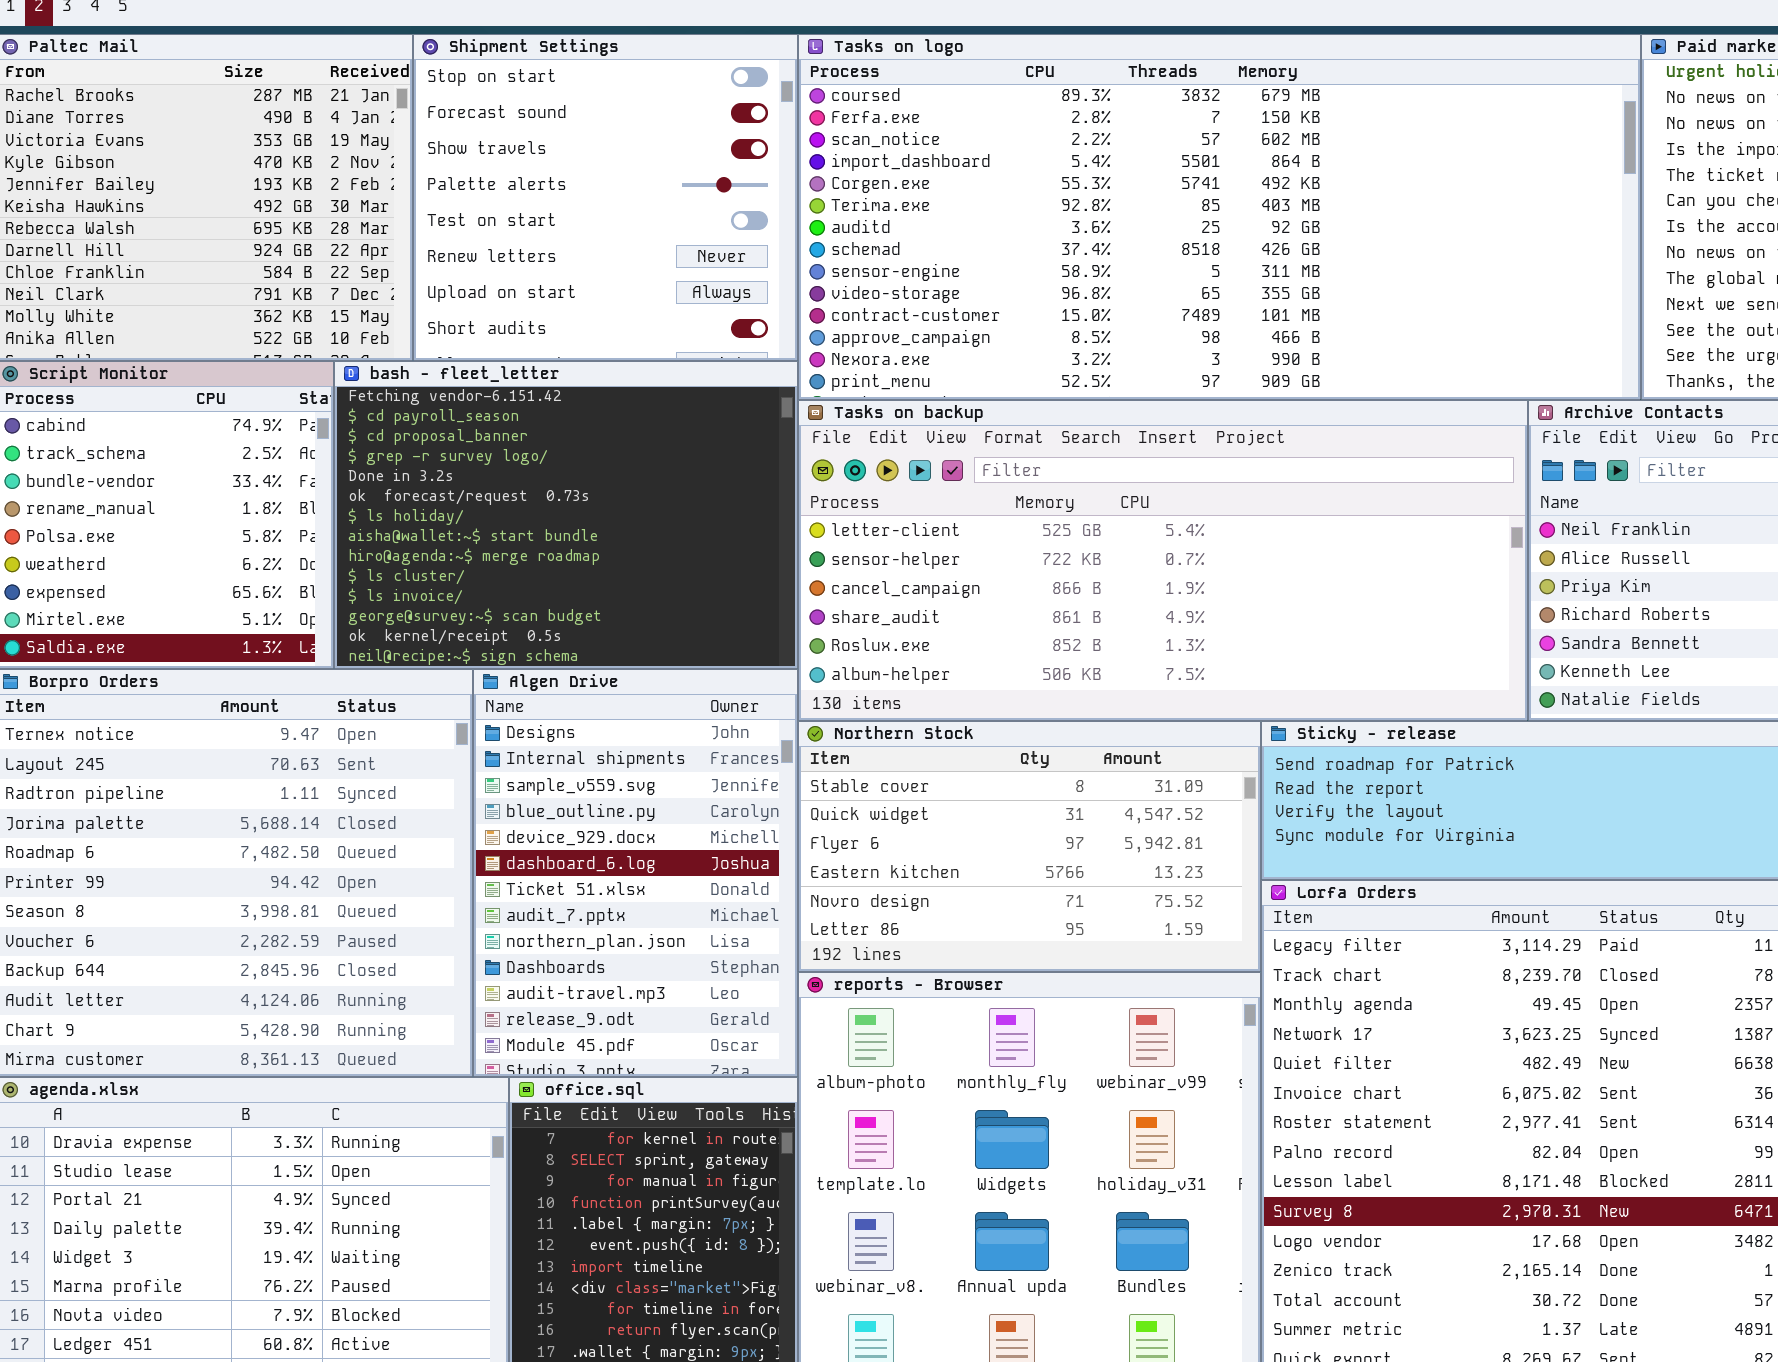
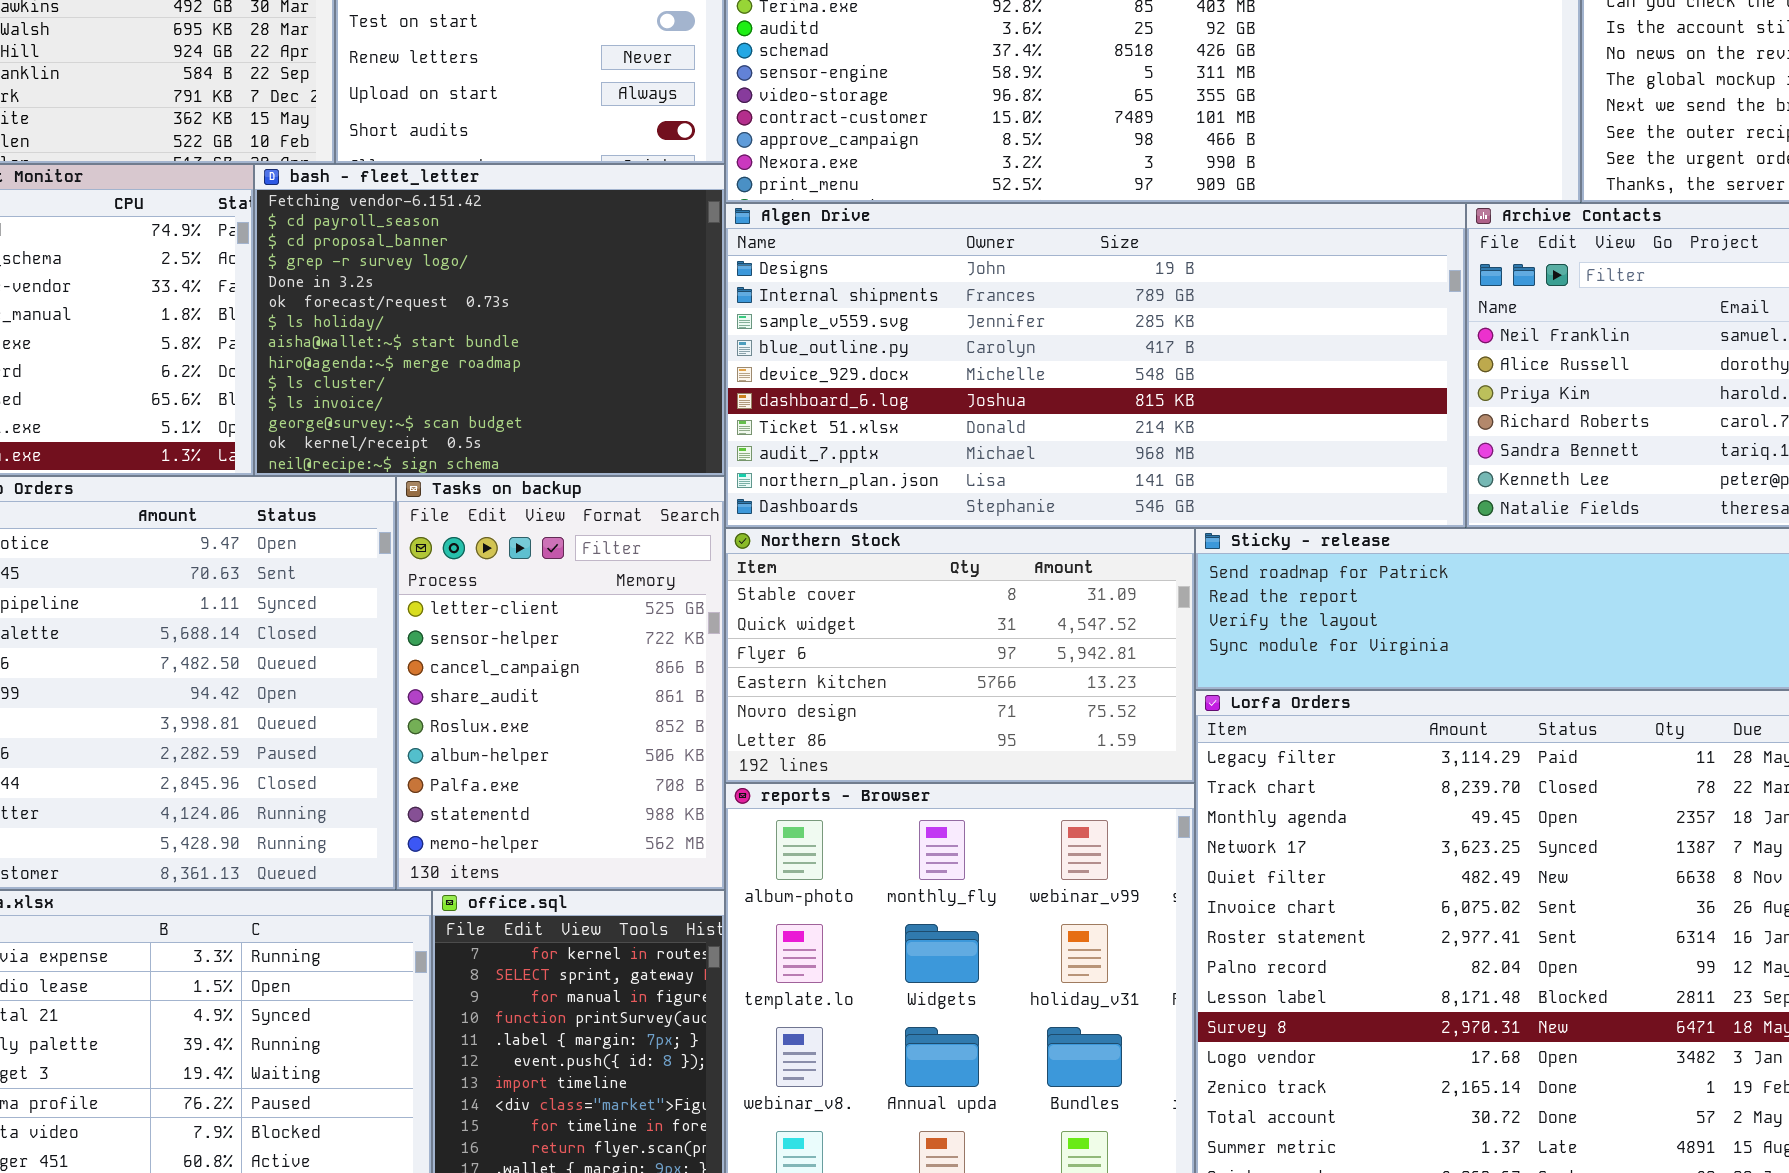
Tasks on backup: [798,400,1528,721] -> [396,476,725,890], moved, resized
Algen Drive: [473,669,798,1077] -> [725,203,1466,528], moved, resized

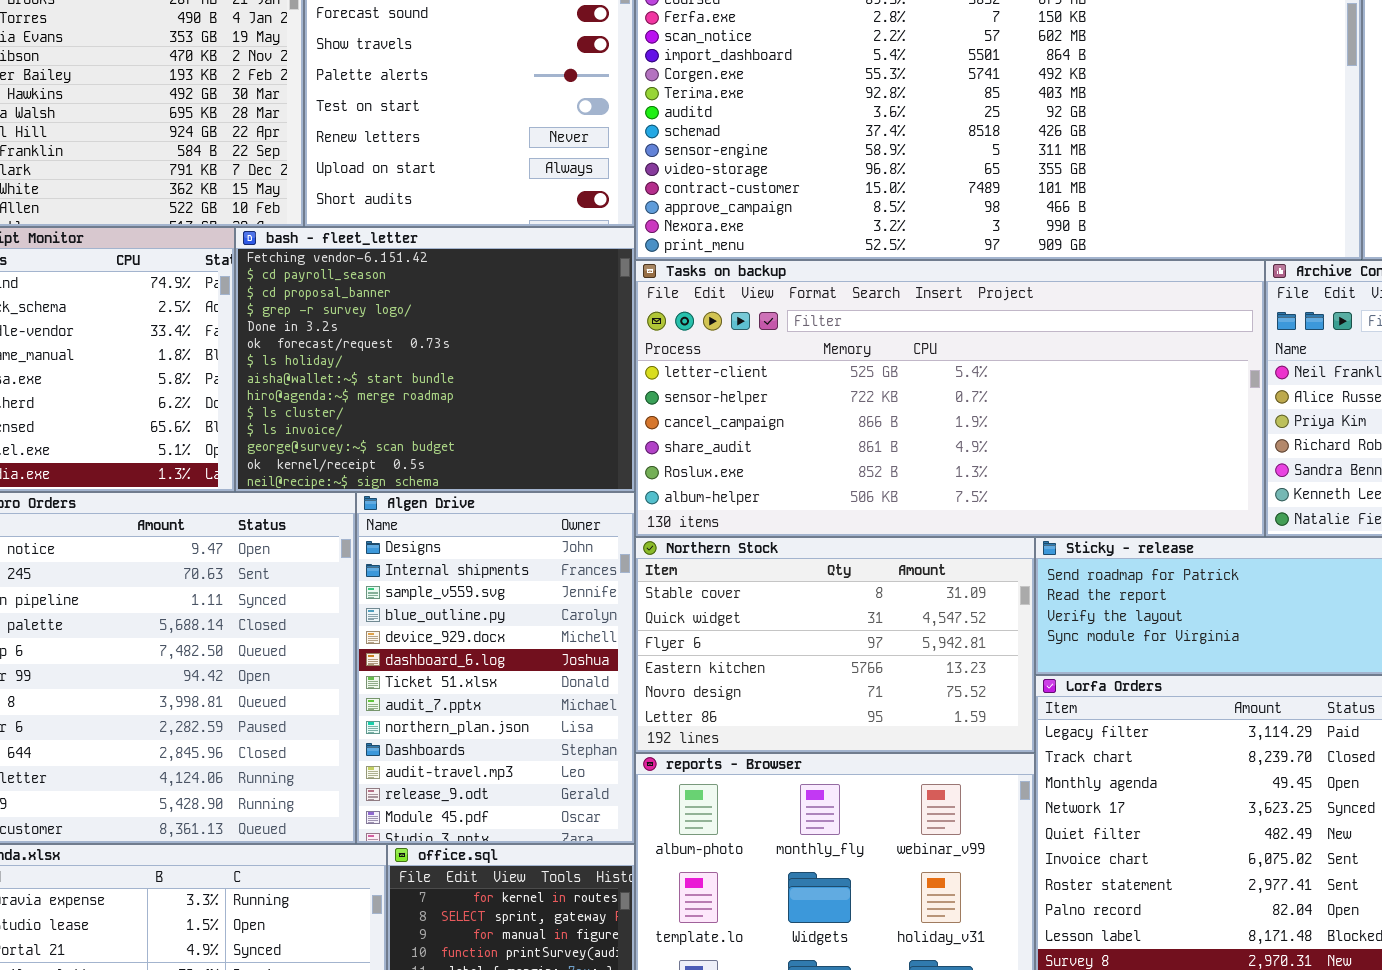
Algen Drive: [725,203,1466,528] -> [356,492,635,844], moved, resized
Tasks on backup: [396,476,725,890] -> [635,260,1265,537], moved, resized

